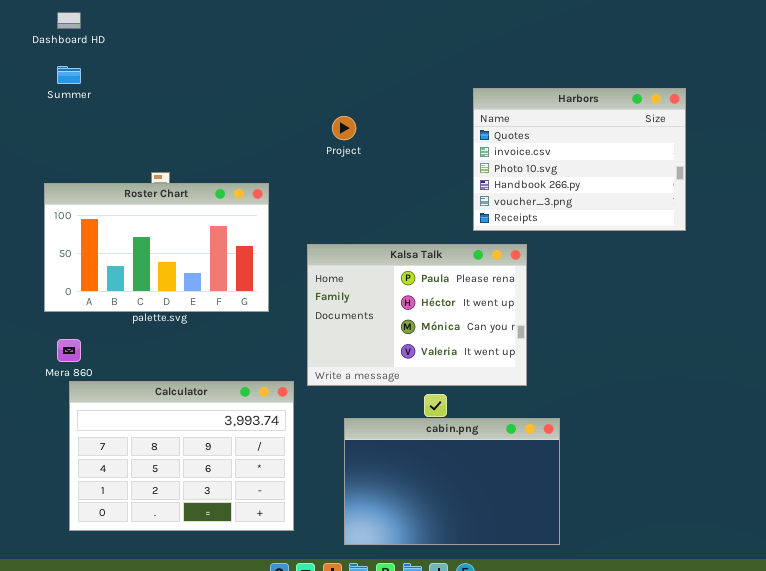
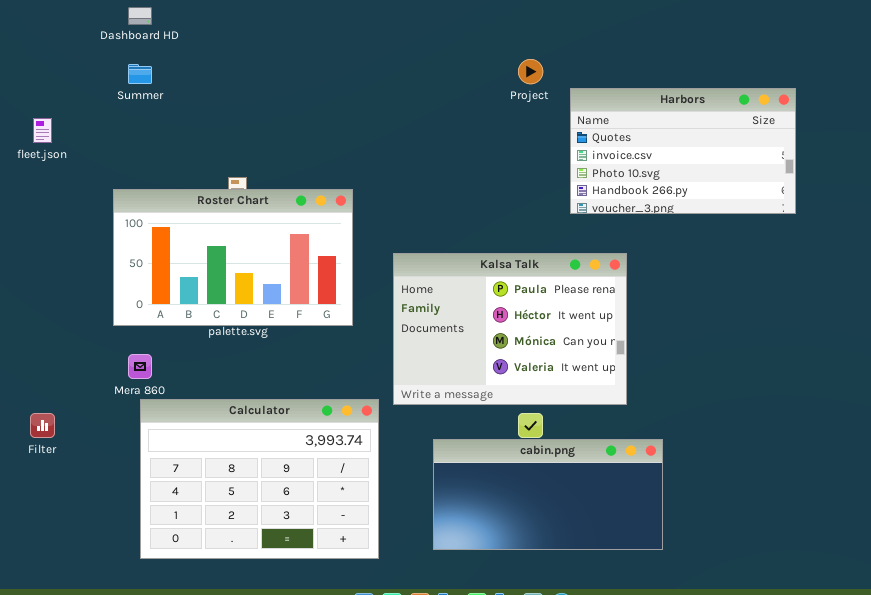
Harbors: [473,88,686,231] -> [570,88,796,214], resized
Project: [332,116,356,140] -> [518,59,543,84], moved
cabin.png: [344,418,560,545] -> [433,439,663,550], resized

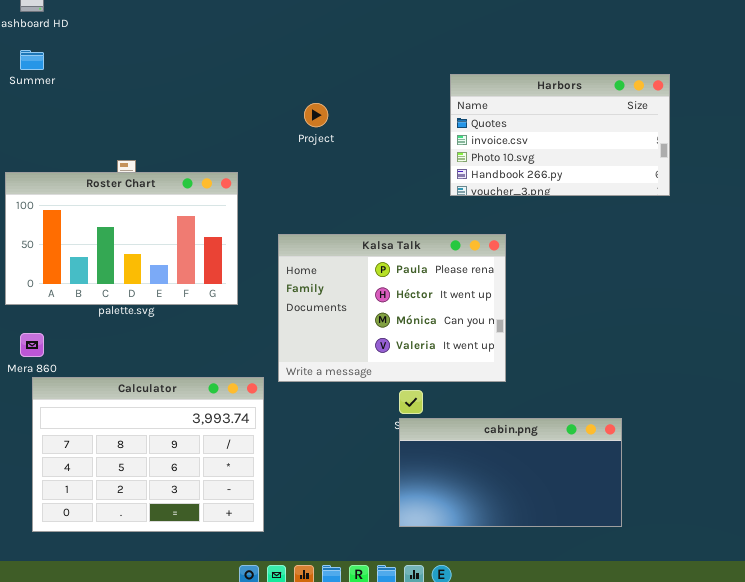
Project: [518,59,543,84] -> [304,103,328,127], moved
cabin.png: [433,439,663,550] -> [399,418,622,527], moved

